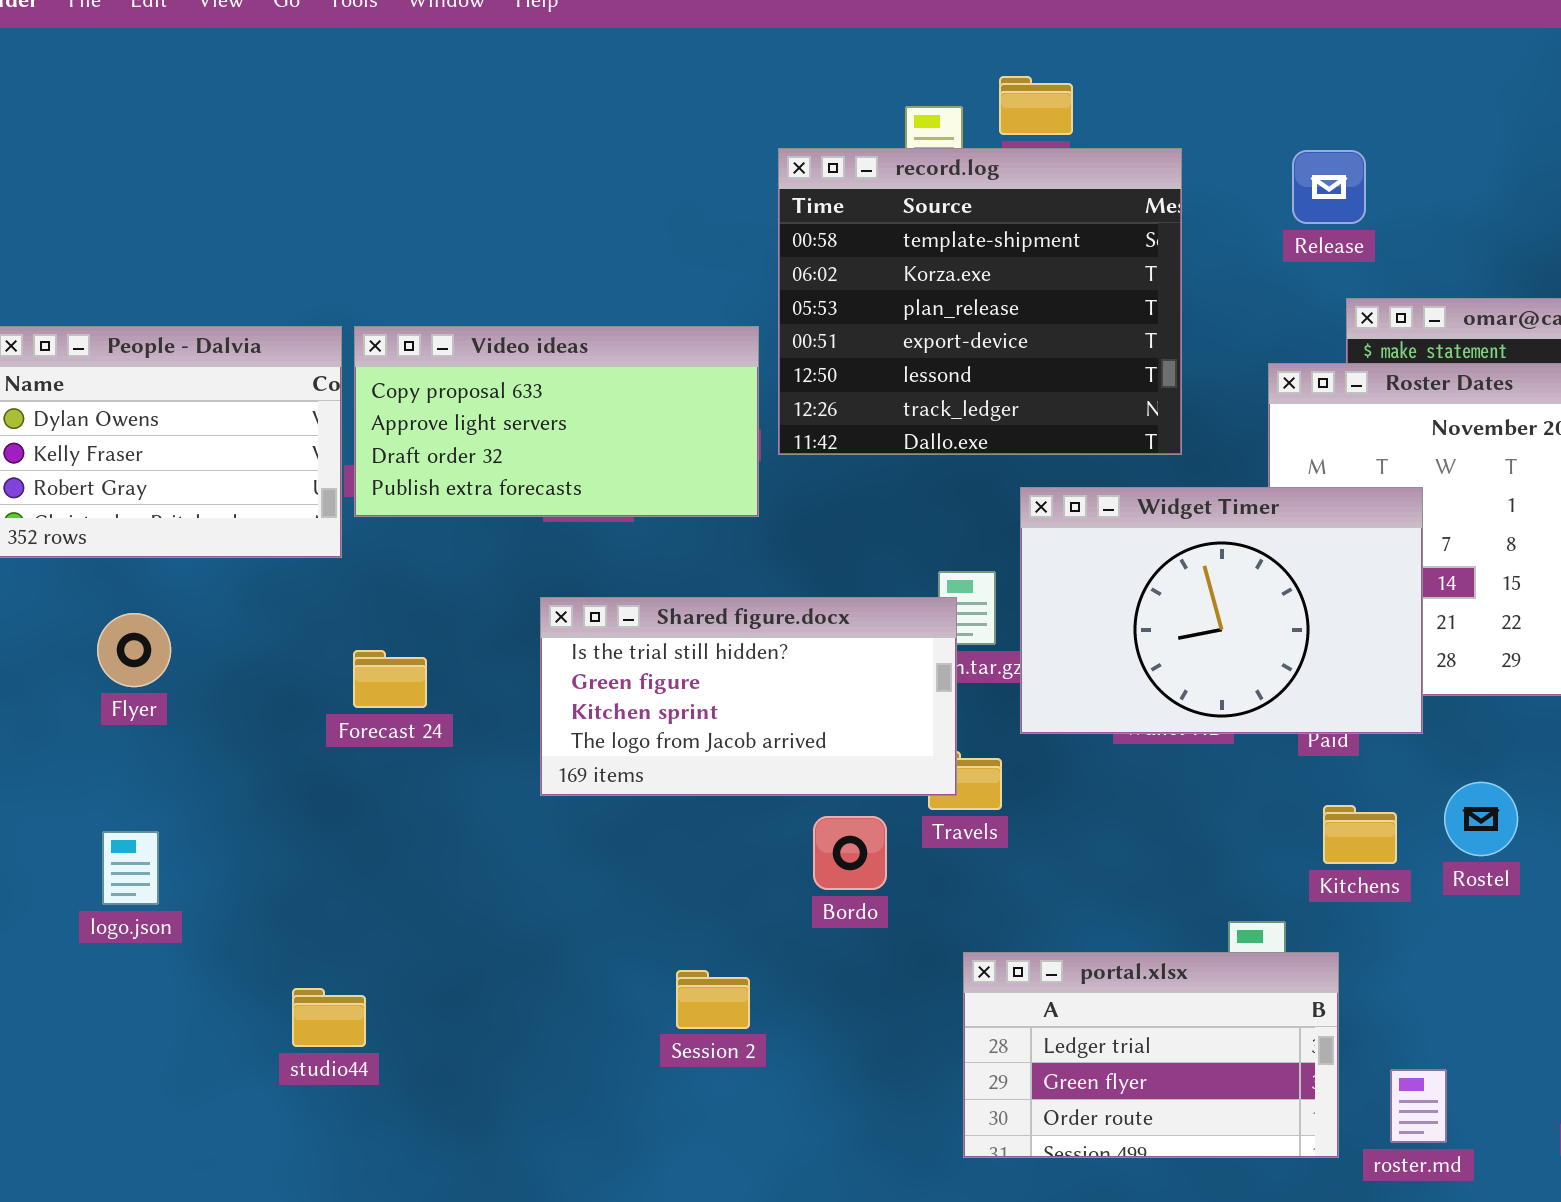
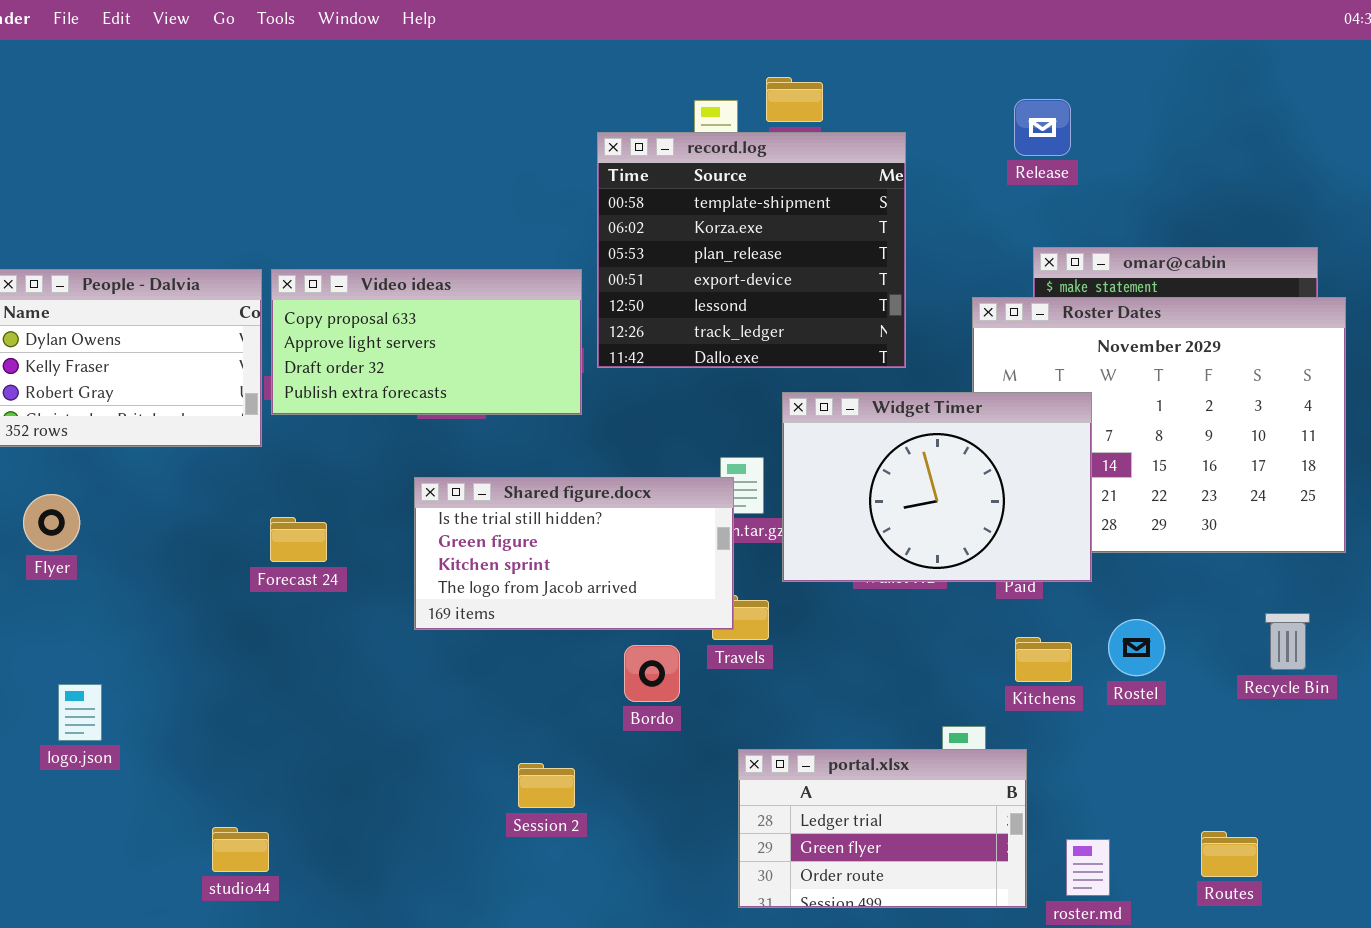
Release: [1292,150,1366,224] -> [1014,99,1071,156], moved
Flyer: [97,613,171,687] -> [23,494,80,551], moved
logo.json: [102,831,159,905] -> [58,684,102,741], moved
studio44: [292,988,366,1047] -> [212,827,269,872], moved

